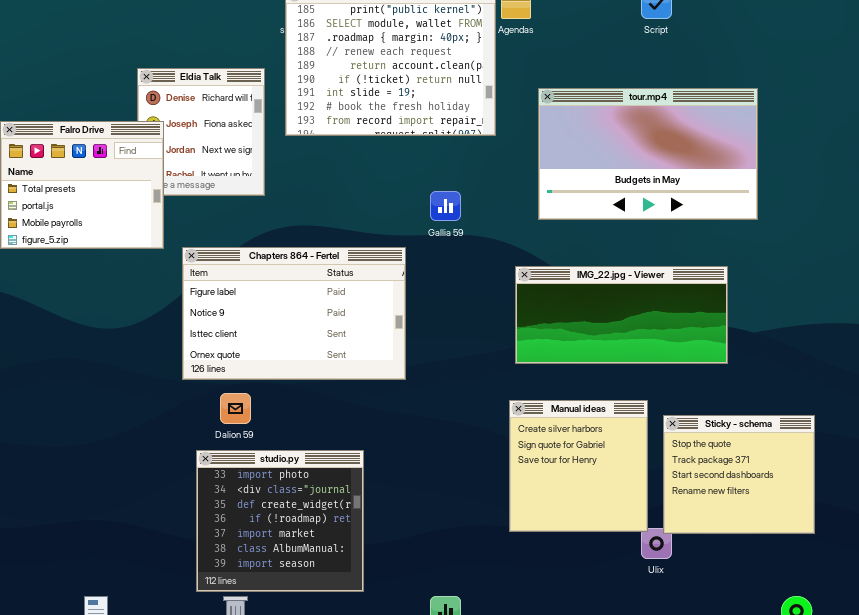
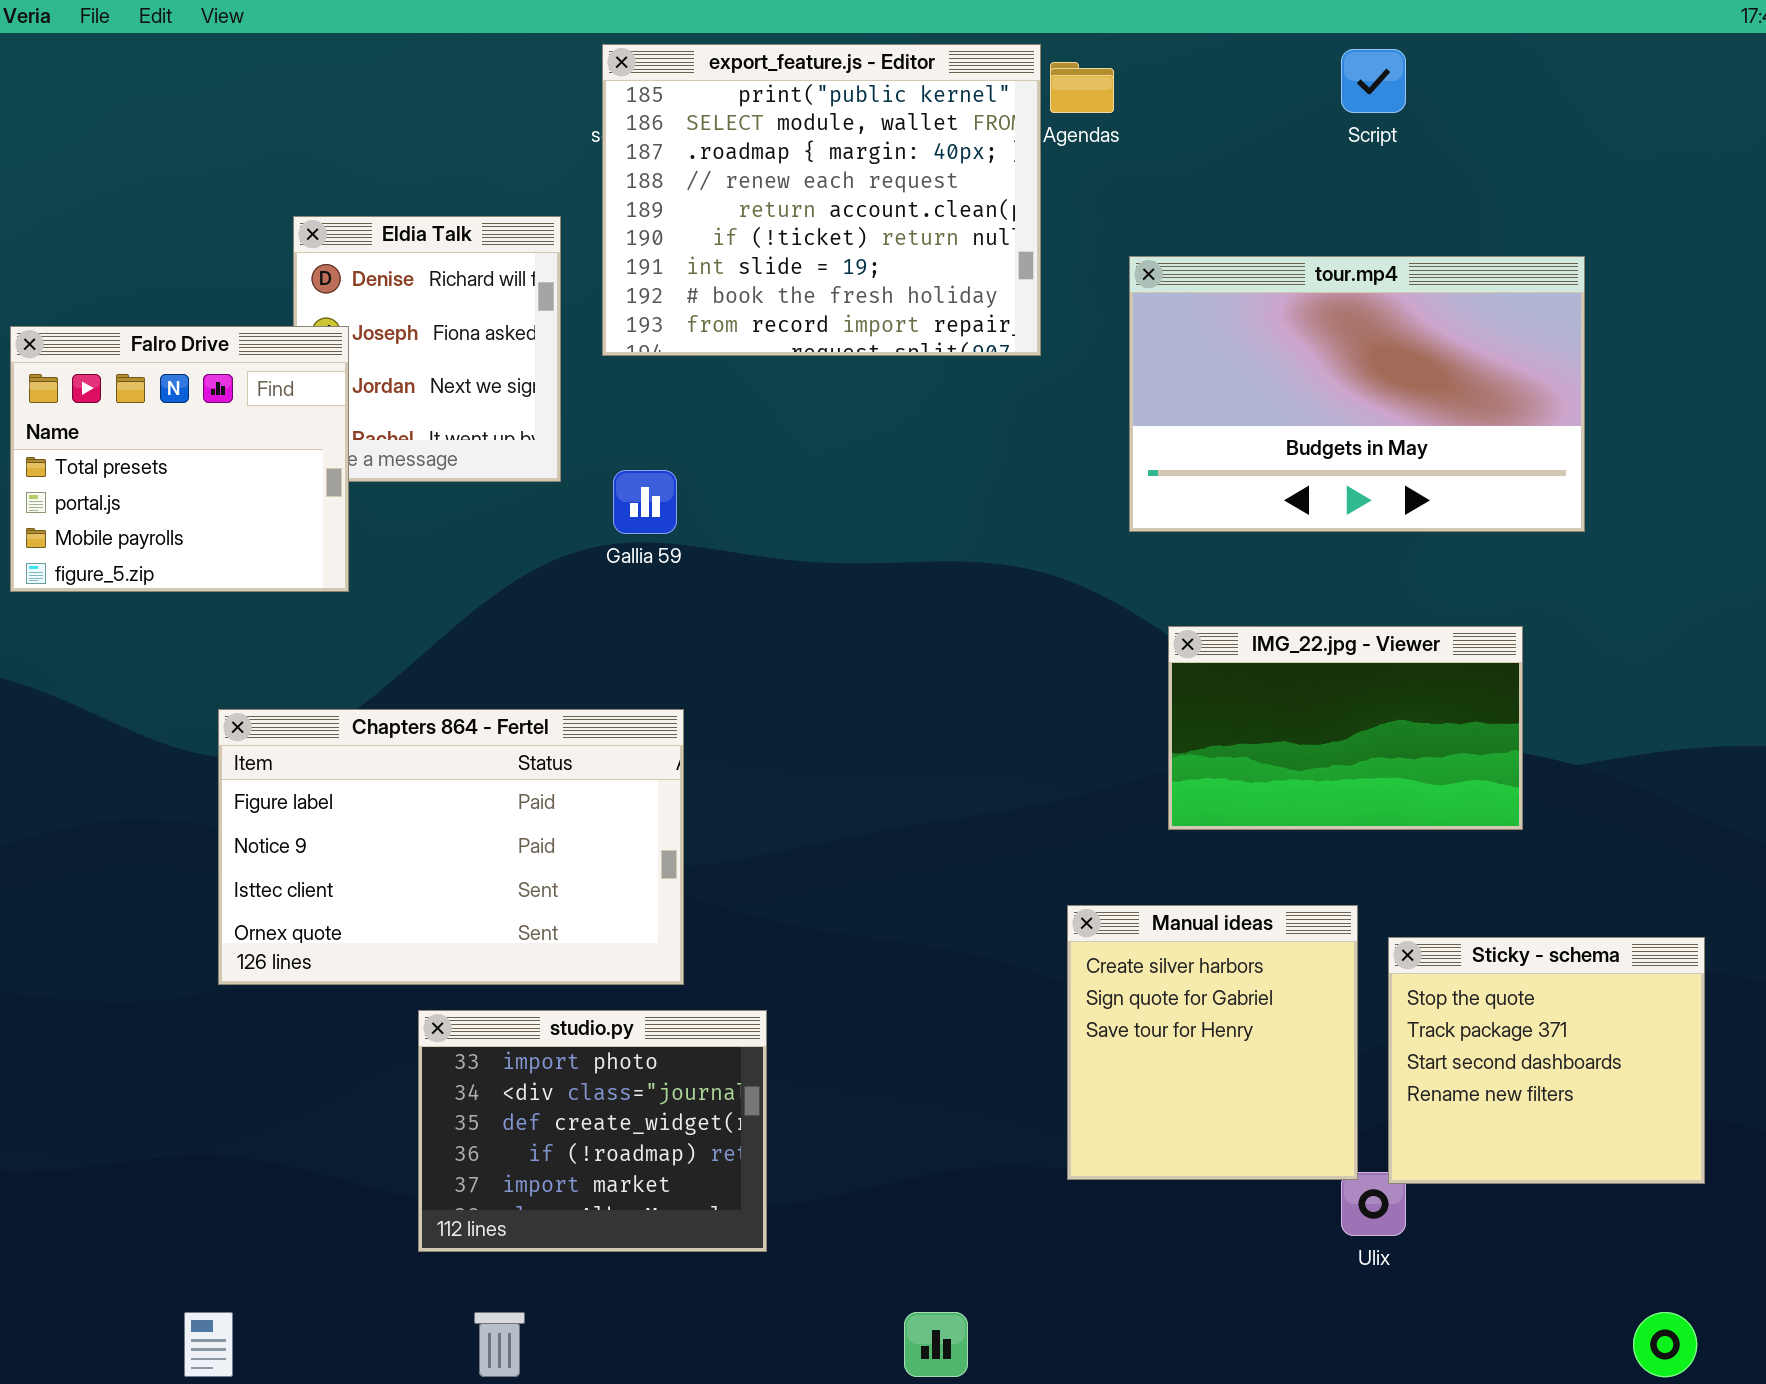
Gallia 59: [430,191,461,221] -> [613,470,677,534], moved
Chapters 864 - Fertel: [182,247,406,380] -> [218,709,684,985], moved
IMG_22.jpg - Viewer: [515,266,728,364] -> [1168,626,1523,830], resized
studio.py: [196,450,364,592] -> [418,1010,767,1252], resized

